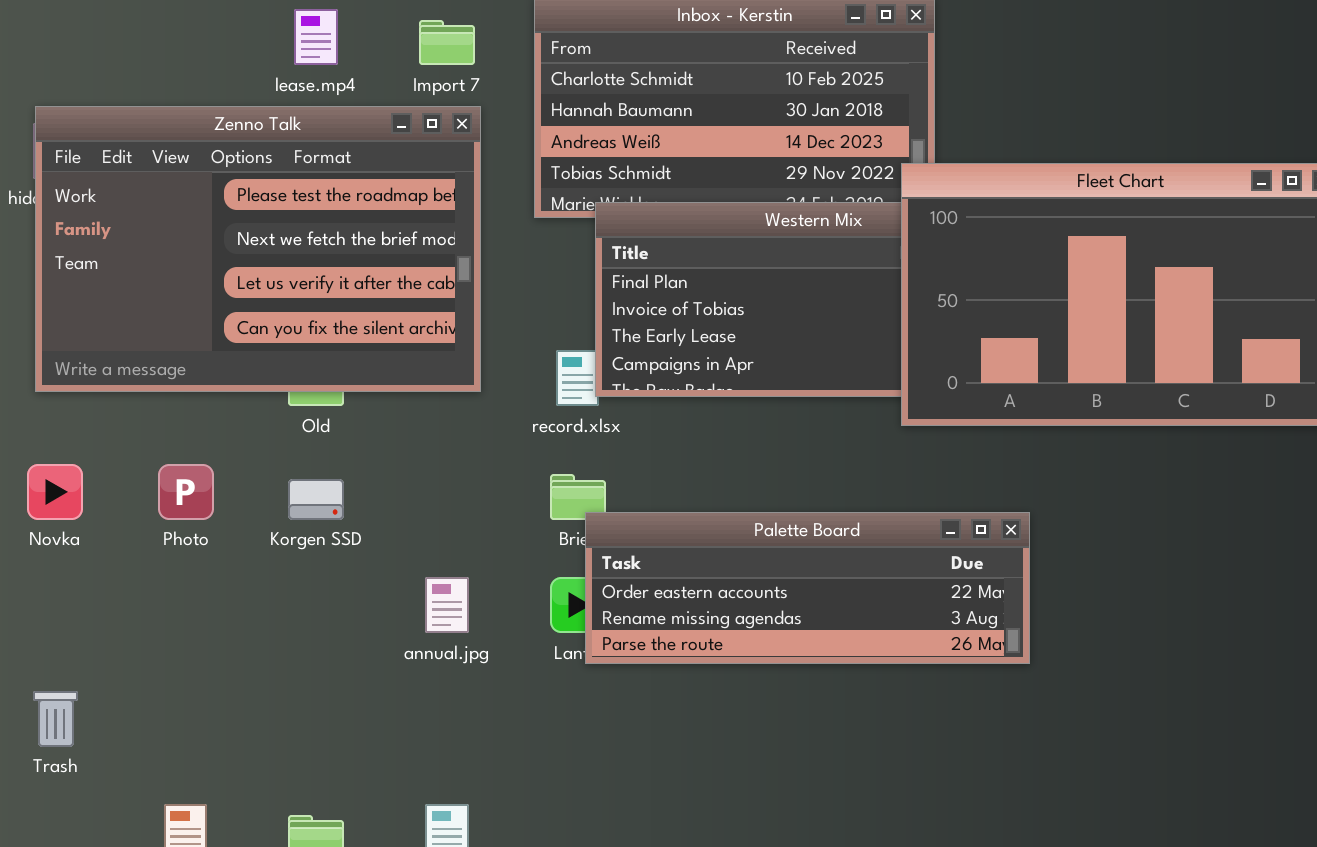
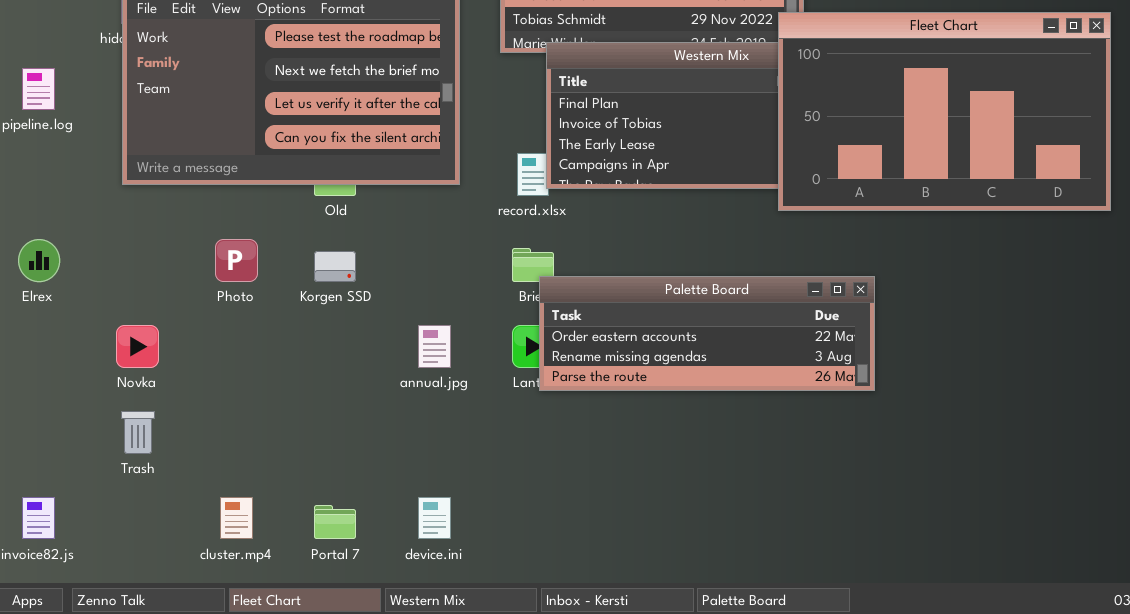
Novka: [27,464,83,520] -> [116,325,159,368], moved

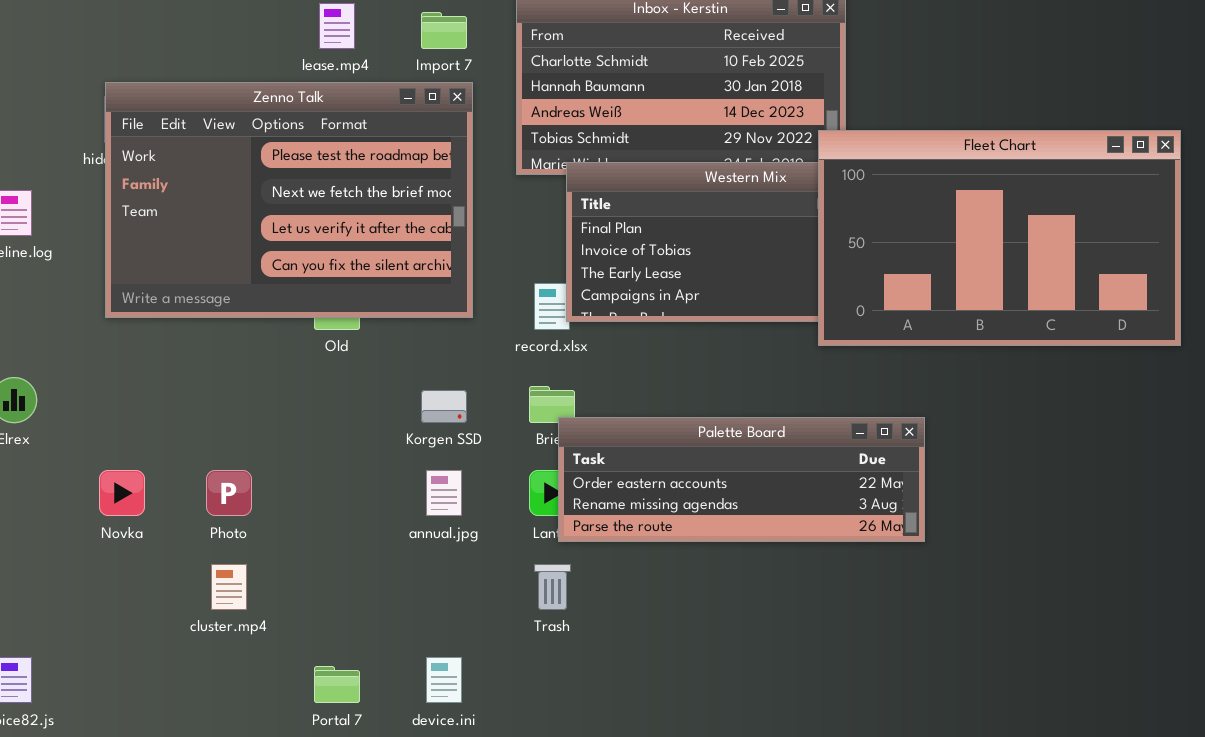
Photo: [215,239,258,282] -> [206,470,252,516], moved
Korgen SSD: [314,251,356,282] -> [421,390,467,423], moved
Trash: [121,411,155,454] -> [534,564,571,610], moved
cluster.mp4: [220,497,253,539] -> [211,564,247,610], moved

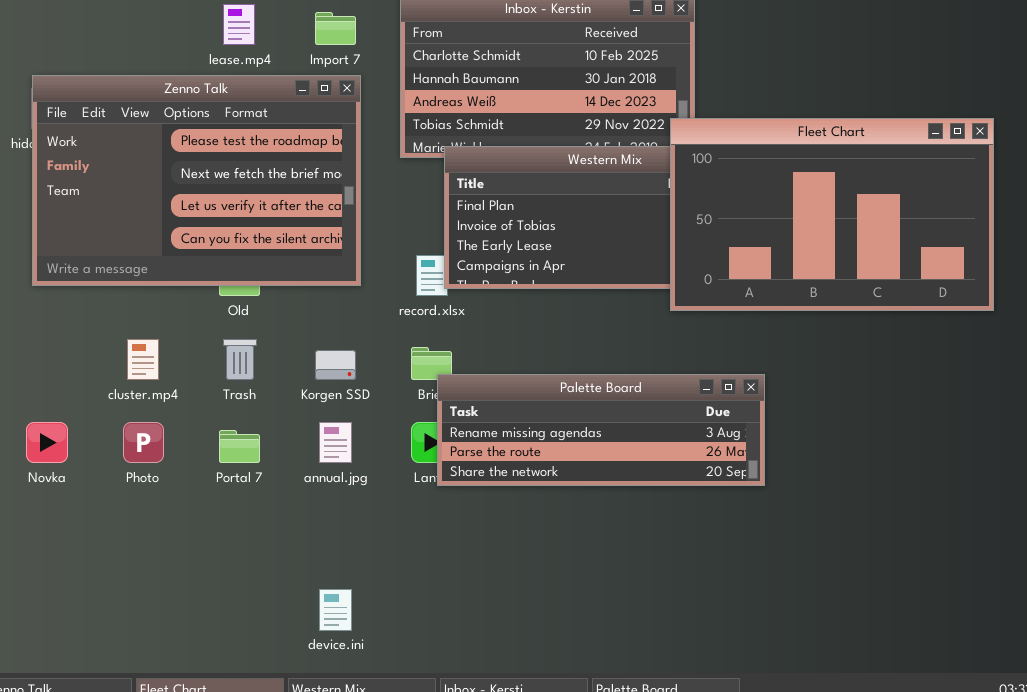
Palette Board: [558,417,925,542] -> [437,374,765,486], scrolled down 1 row
cluster.mp4: [211,564,247,610] -> [127,339,159,380], moved
Trash: [534,564,571,610] -> [223,339,257,380], moved
Portal 7: [314,666,360,703] -> [219,430,260,463], moved

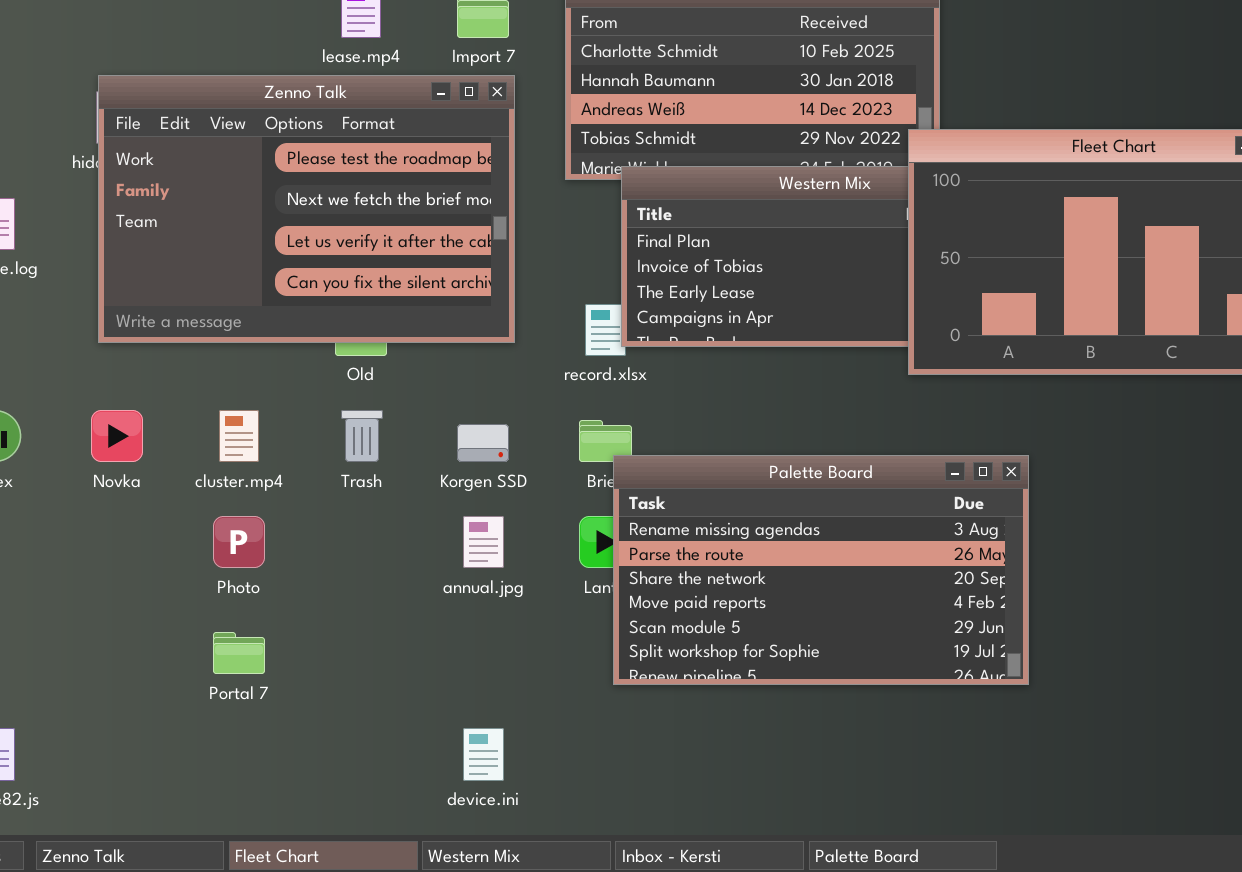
Palette Board: [437,374,765,486] -> [613,455,1029,685], resized
Novka: [26,422,68,463] -> [91,410,143,462], moved
Portal 7: [219,430,260,463] -> [213,632,265,674], moved

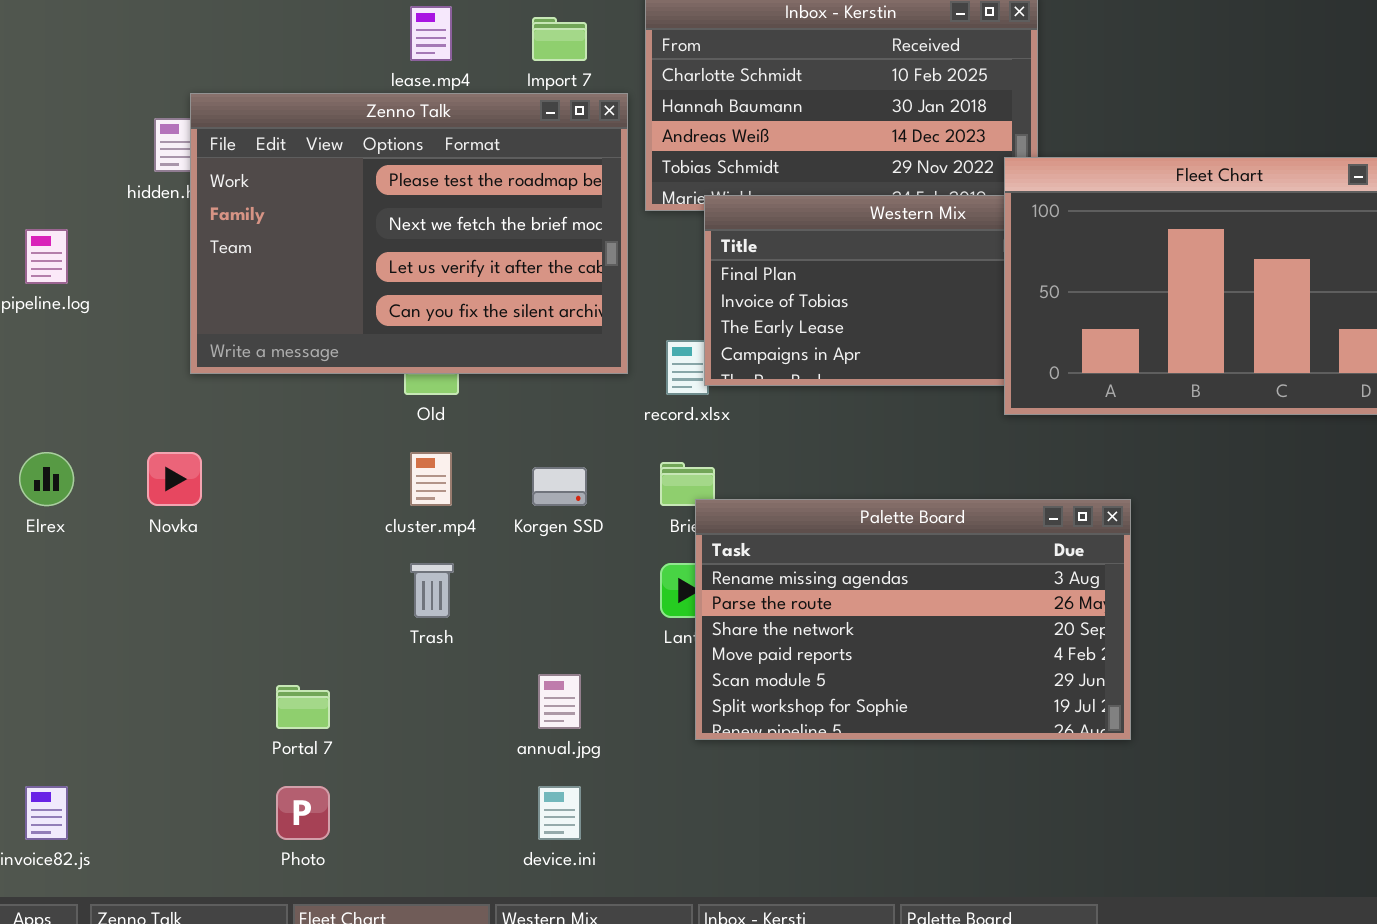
Zenno Talk: [98,75,515,343] -> [190,93,628,374], moved
cluster.mp4: [219,410,259,462] -> [410,452,452,506], moved
Trash: [341,410,383,462] -> [410,563,454,618], moved
Photo: [213,516,265,568] -> [276,786,330,840], moved
annual.jpg: [463,516,504,568] -> [538,674,581,729], moved

